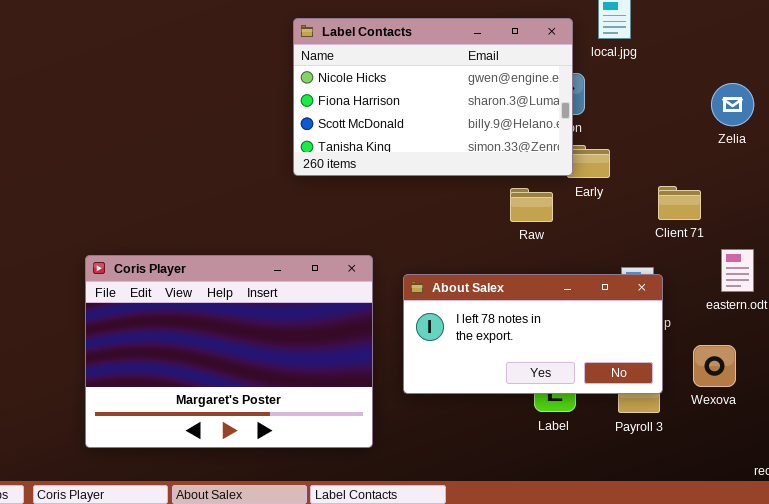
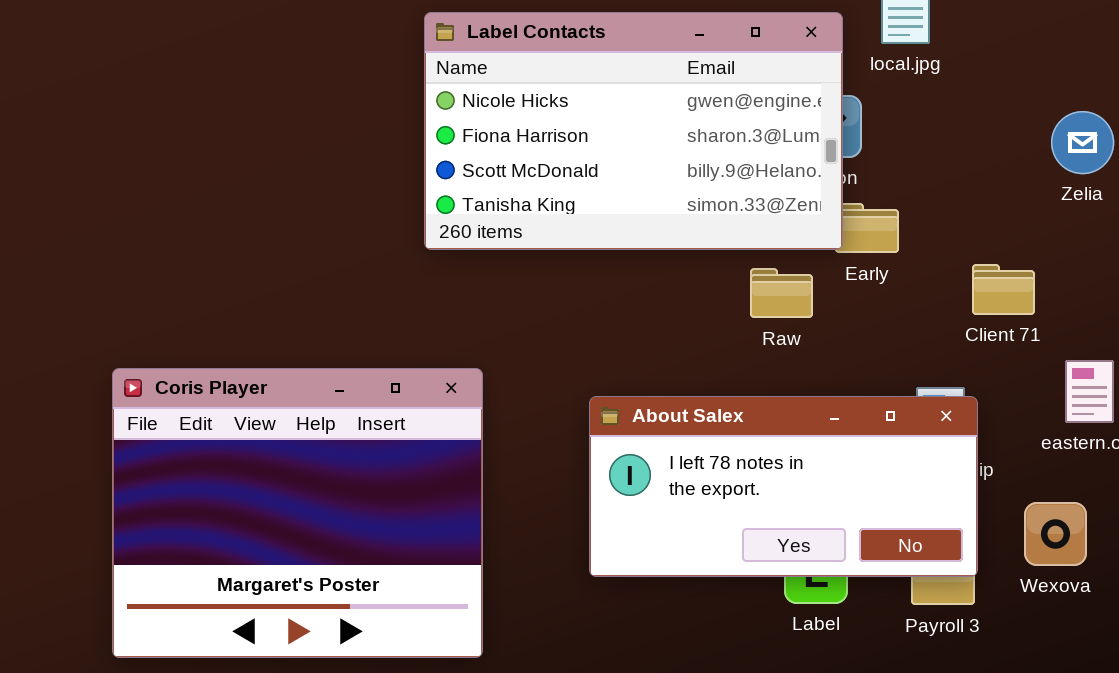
Coris Player: [85,255,373,448] -> [112,368,483,658], resized

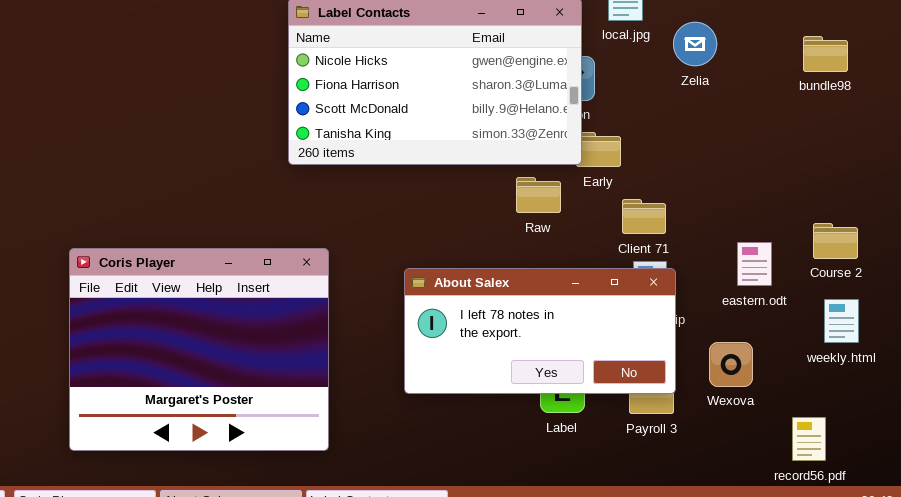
Zelia: [1051,111,1114,174] -> [673,22,717,66], moved
Client 71: [972,264,1035,315] -> [622,199,666,234], moved

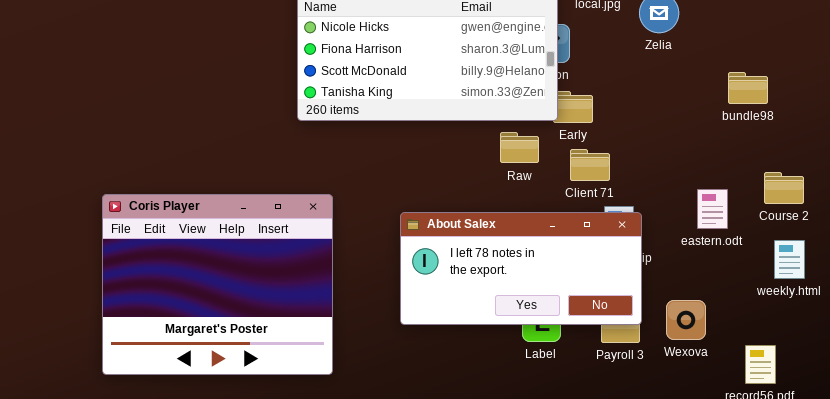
bundle98: [803,36,848,72] -> [728,72,768,104], moved
Client 71: [622,199,666,234] -> [570,149,610,181], moved
Wexova: [709,342,753,387] -> [666,300,706,340], moved

